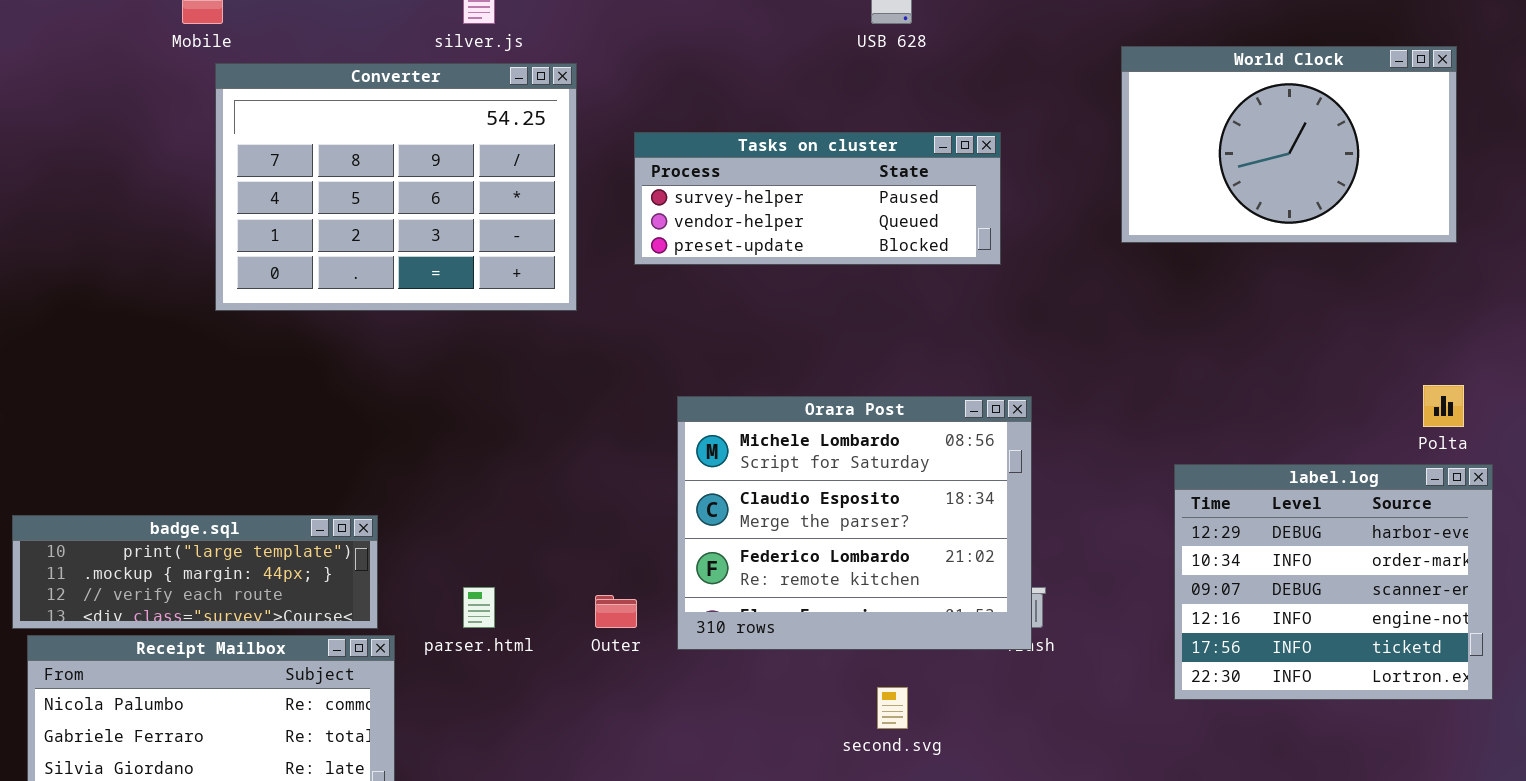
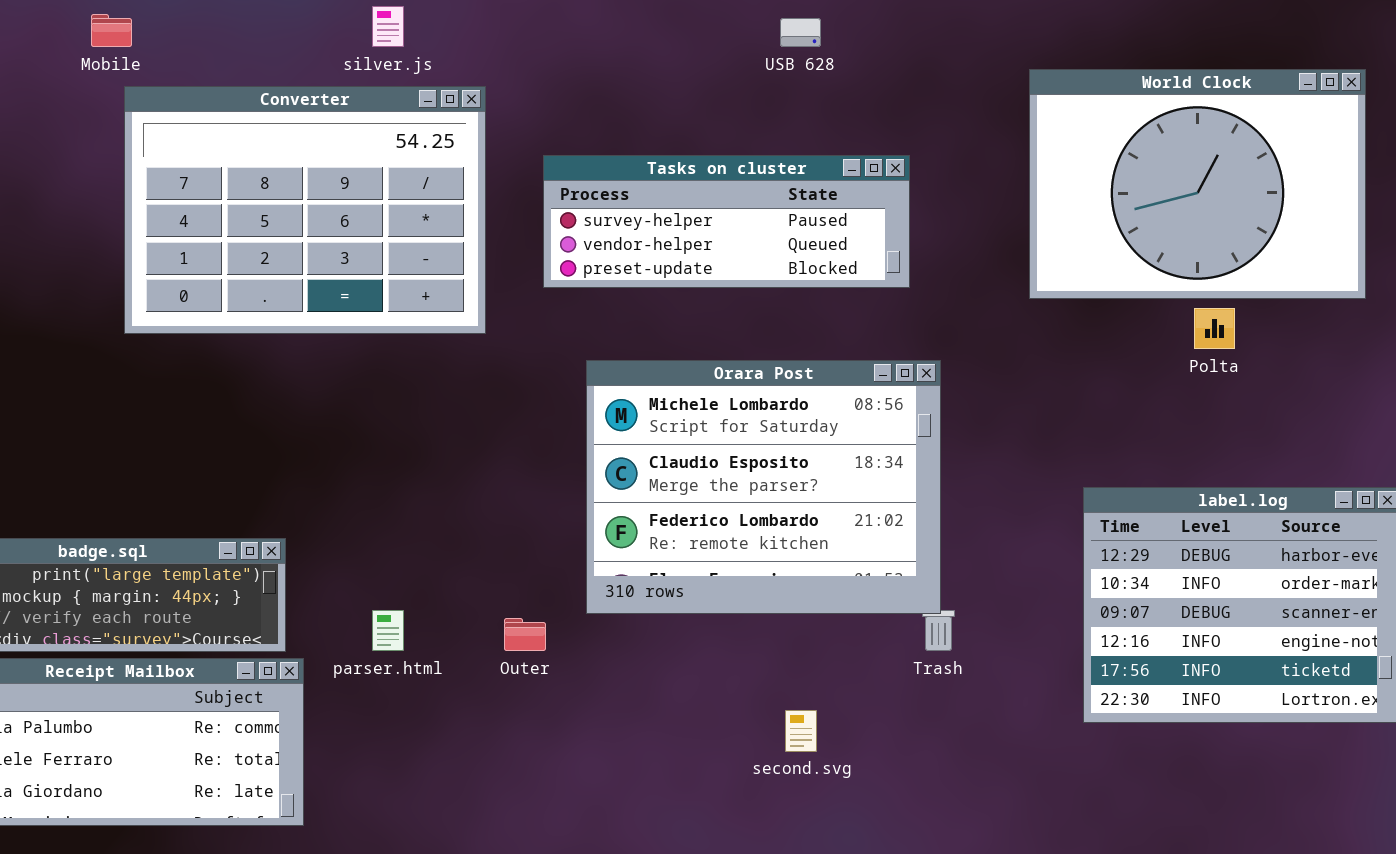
World Clock: [1121,46,1457,243] -> [1029,69,1366,299], resized
Polta: [1423,385,1464,427] -> [1194,308,1235,349], moved
Orara Post: [677,396,1032,650] -> [586,360,941,614], moved

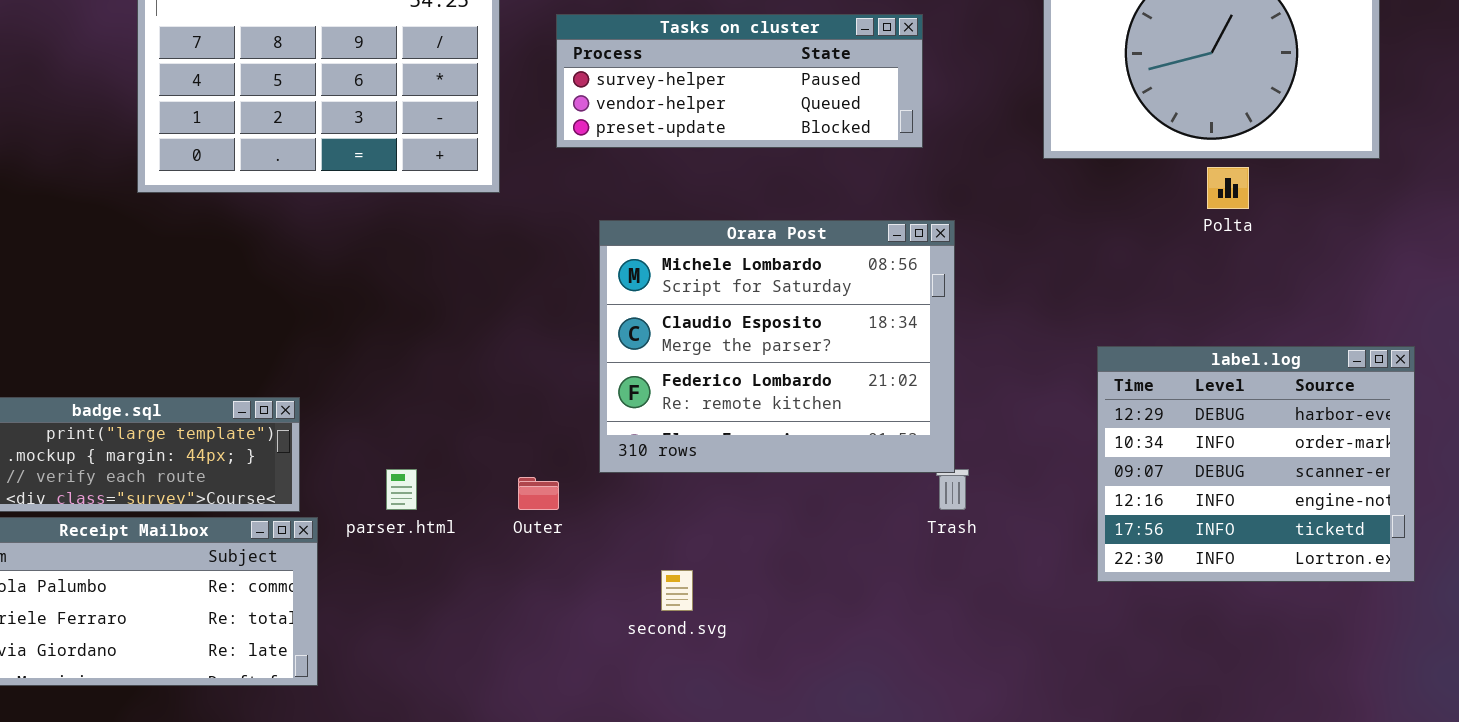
second.svg: [785,710,817,752] -> [661,570,693,611], moved

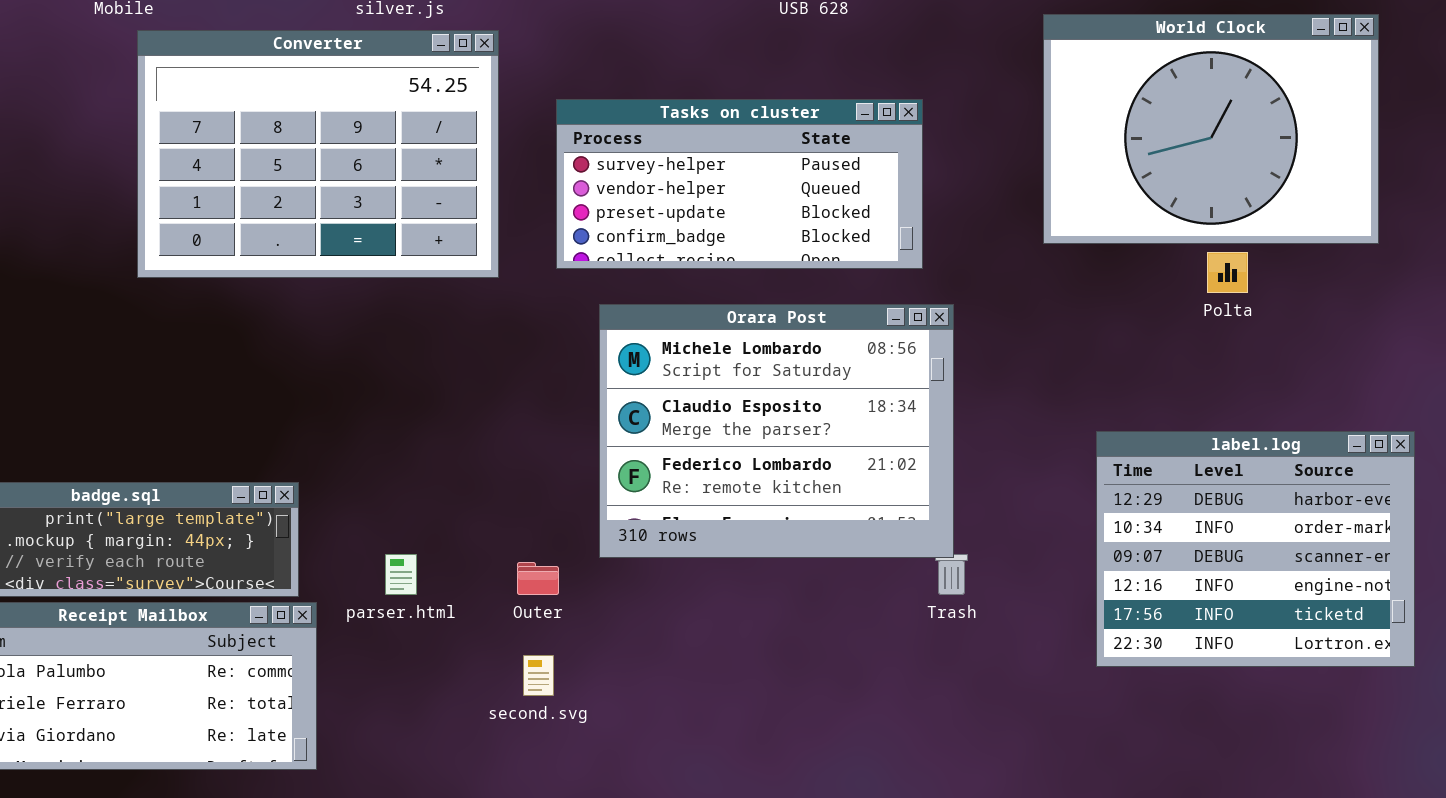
Tasks on cluster: [556,14,923,148] -> [556,99,923,269], resized
second.svg: [661,570,693,611] -> [523,655,554,696], moved

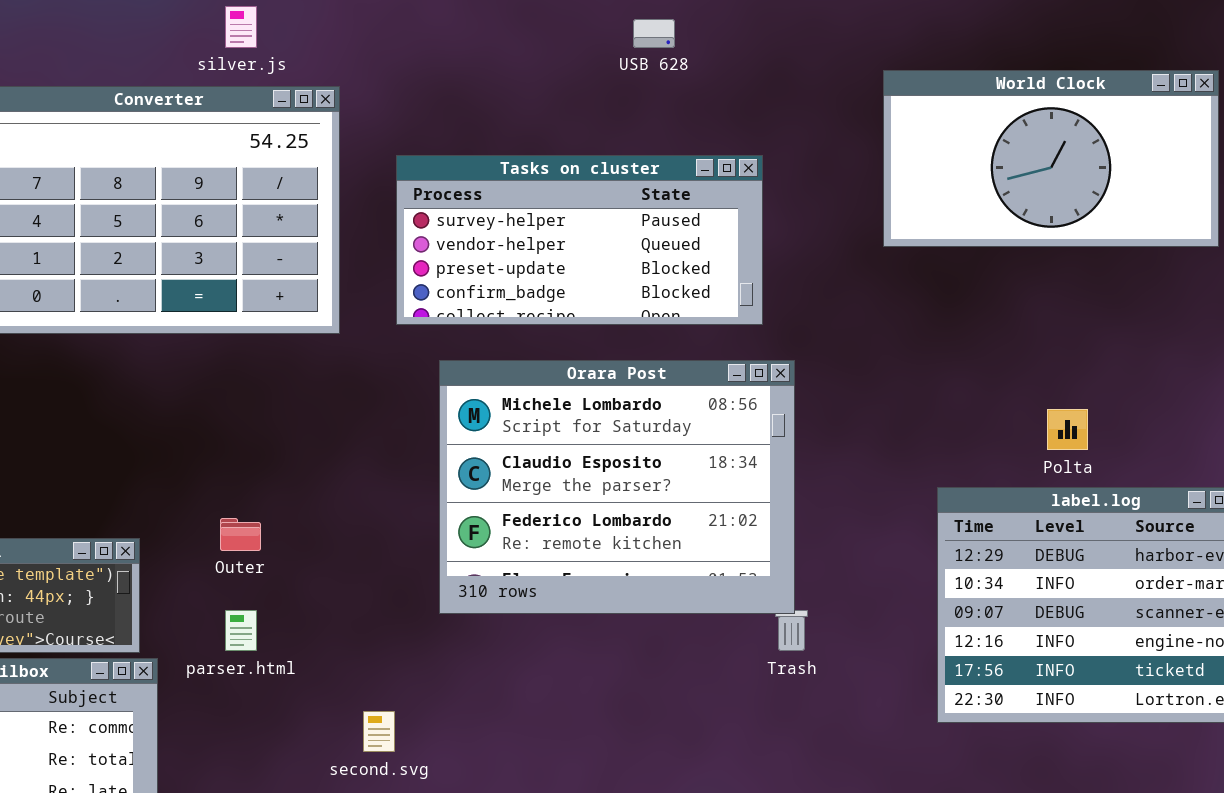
World Clock: [1043,14,1379,244] -> [883,70,1219,247], resized
Polta: [1207,252,1248,293] -> [1047,409,1088,450], moved
Outer: [517,562,559,595] -> [220,518,261,551], moved

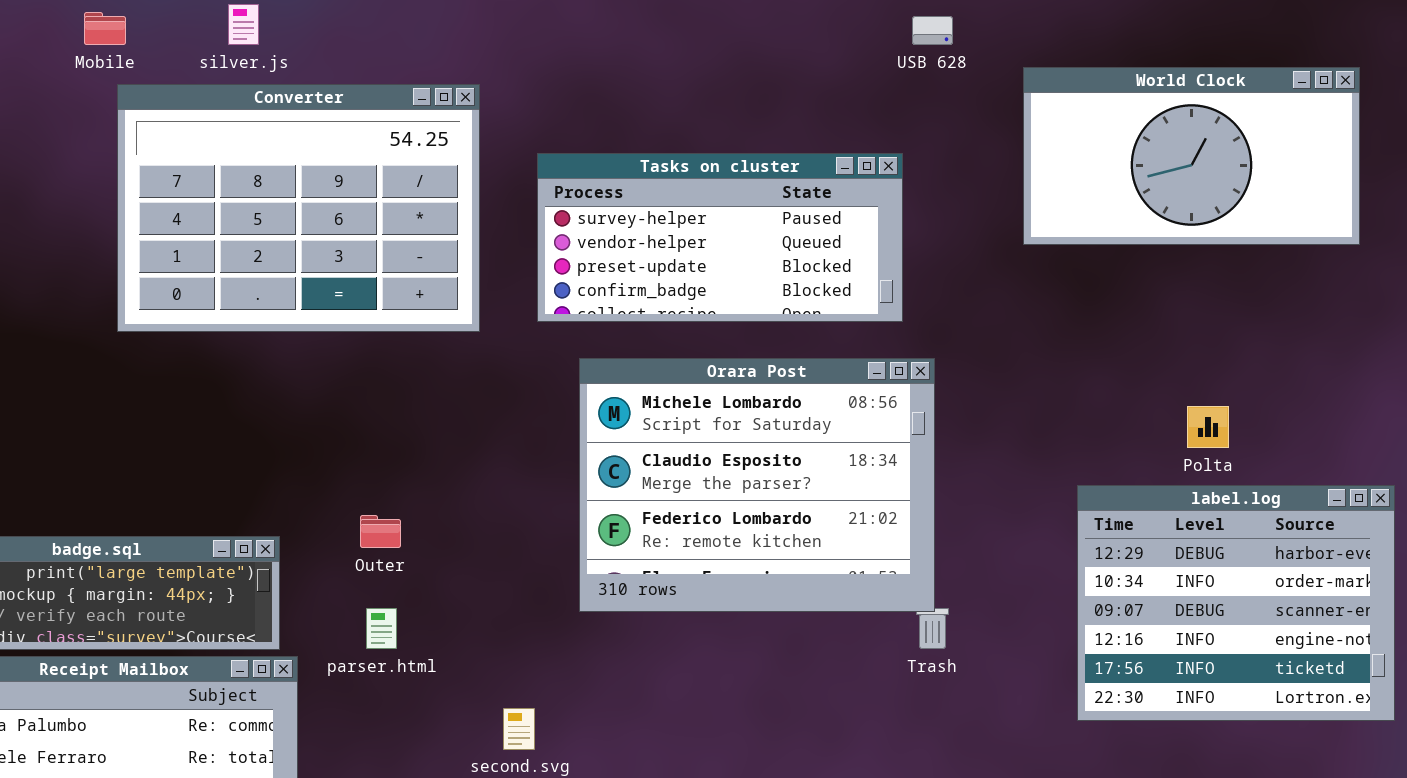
silver.js: [225,6,257,48] -> [228,4,259,45], moved
USB 628: [633,19,675,48] -> [912,16,953,45], moved

